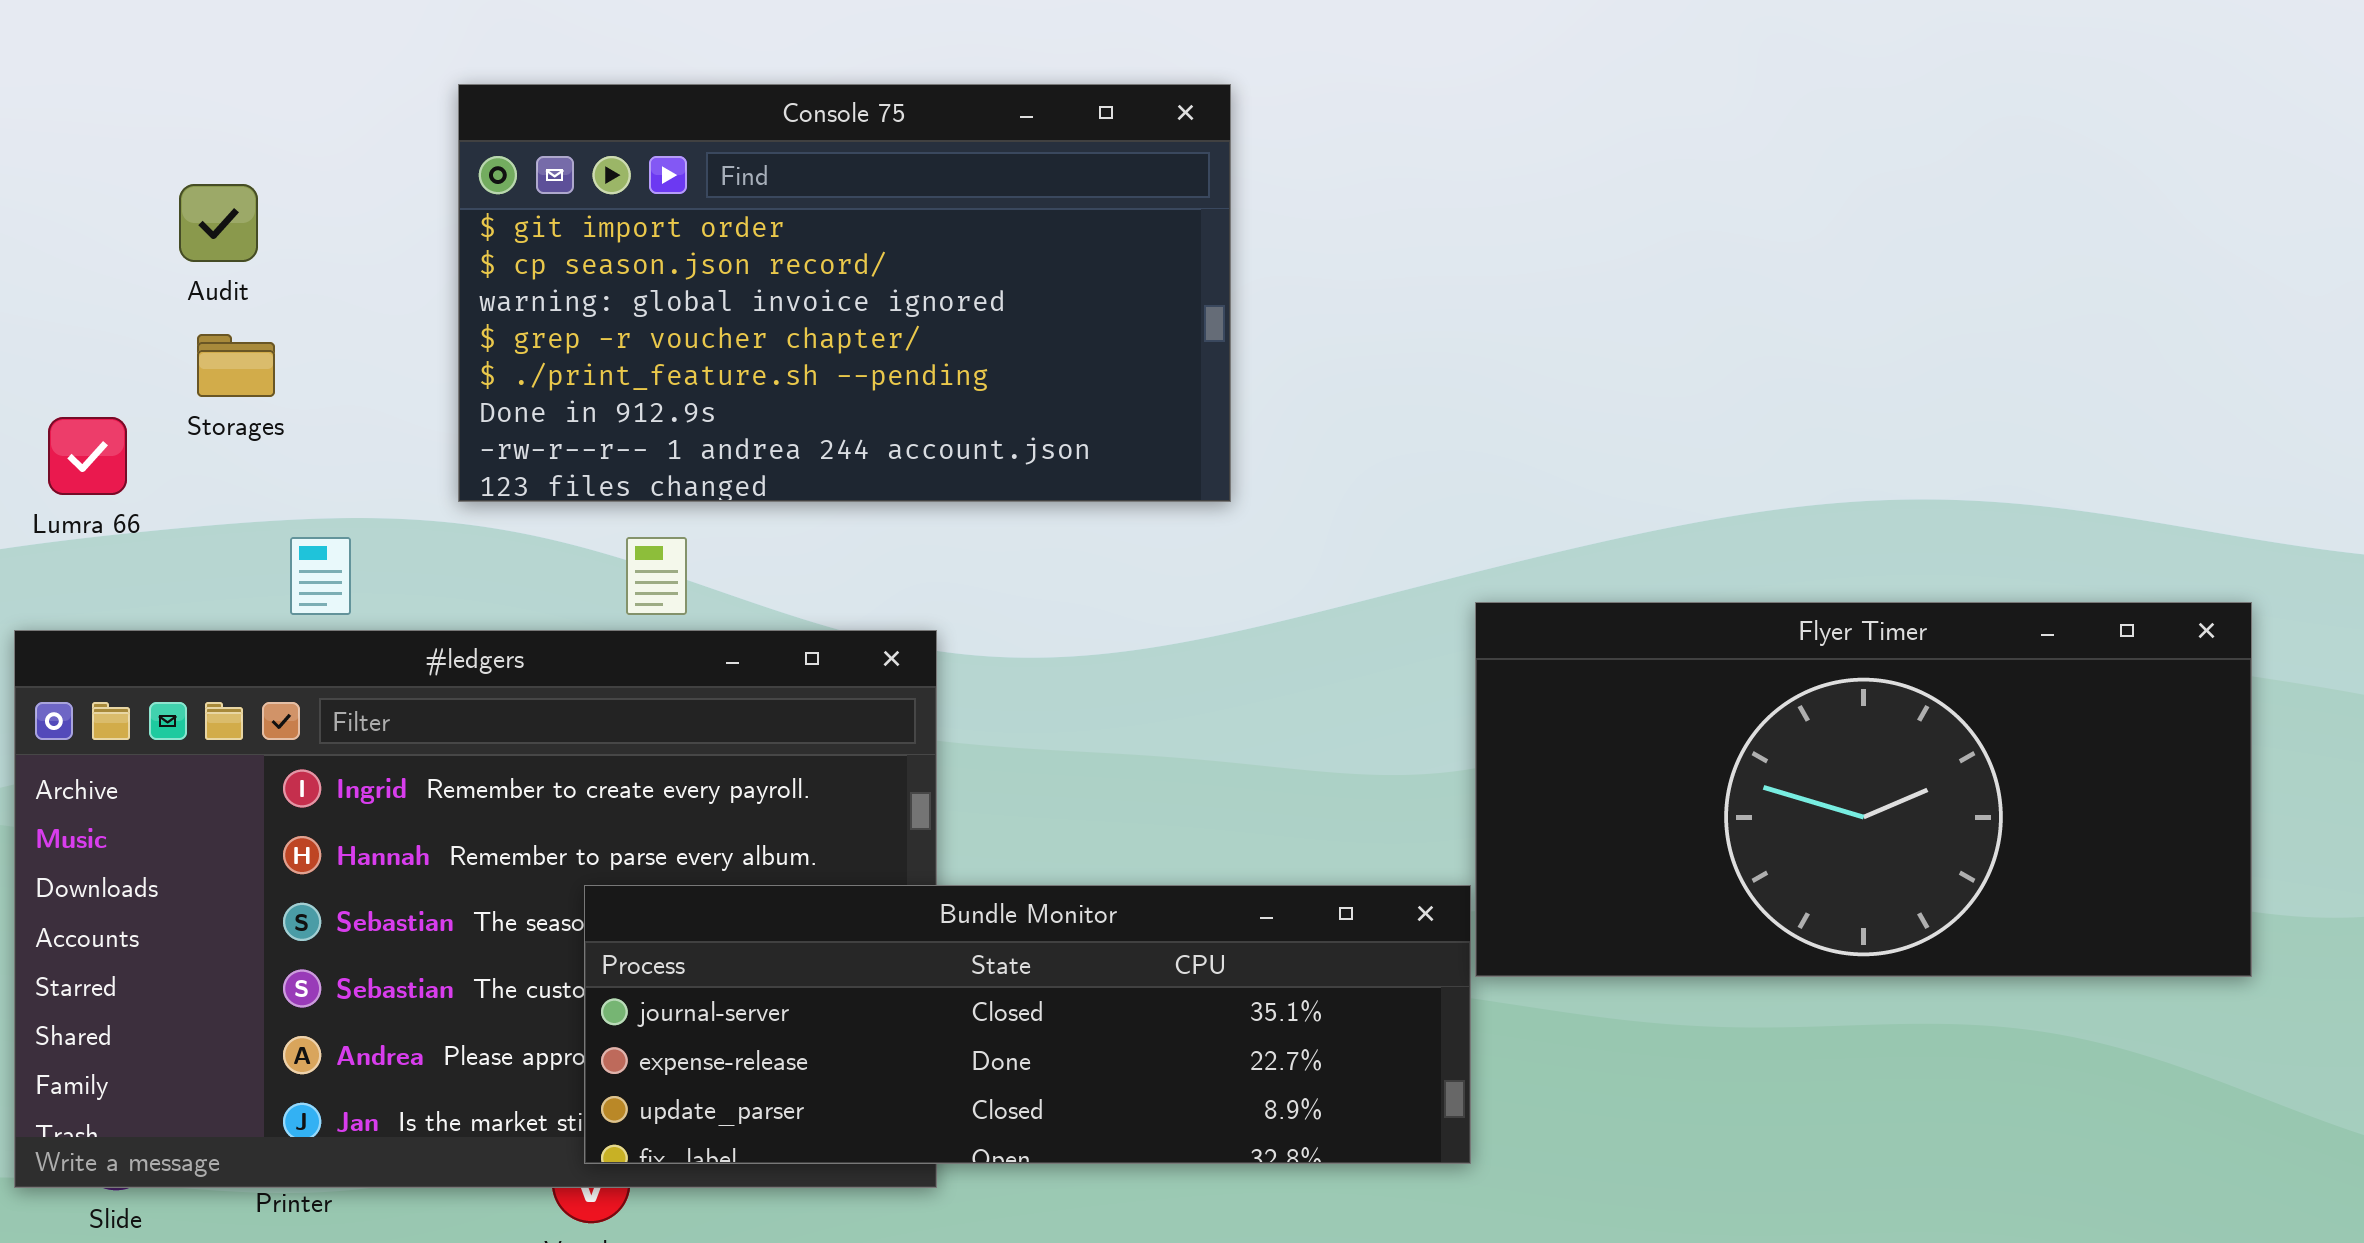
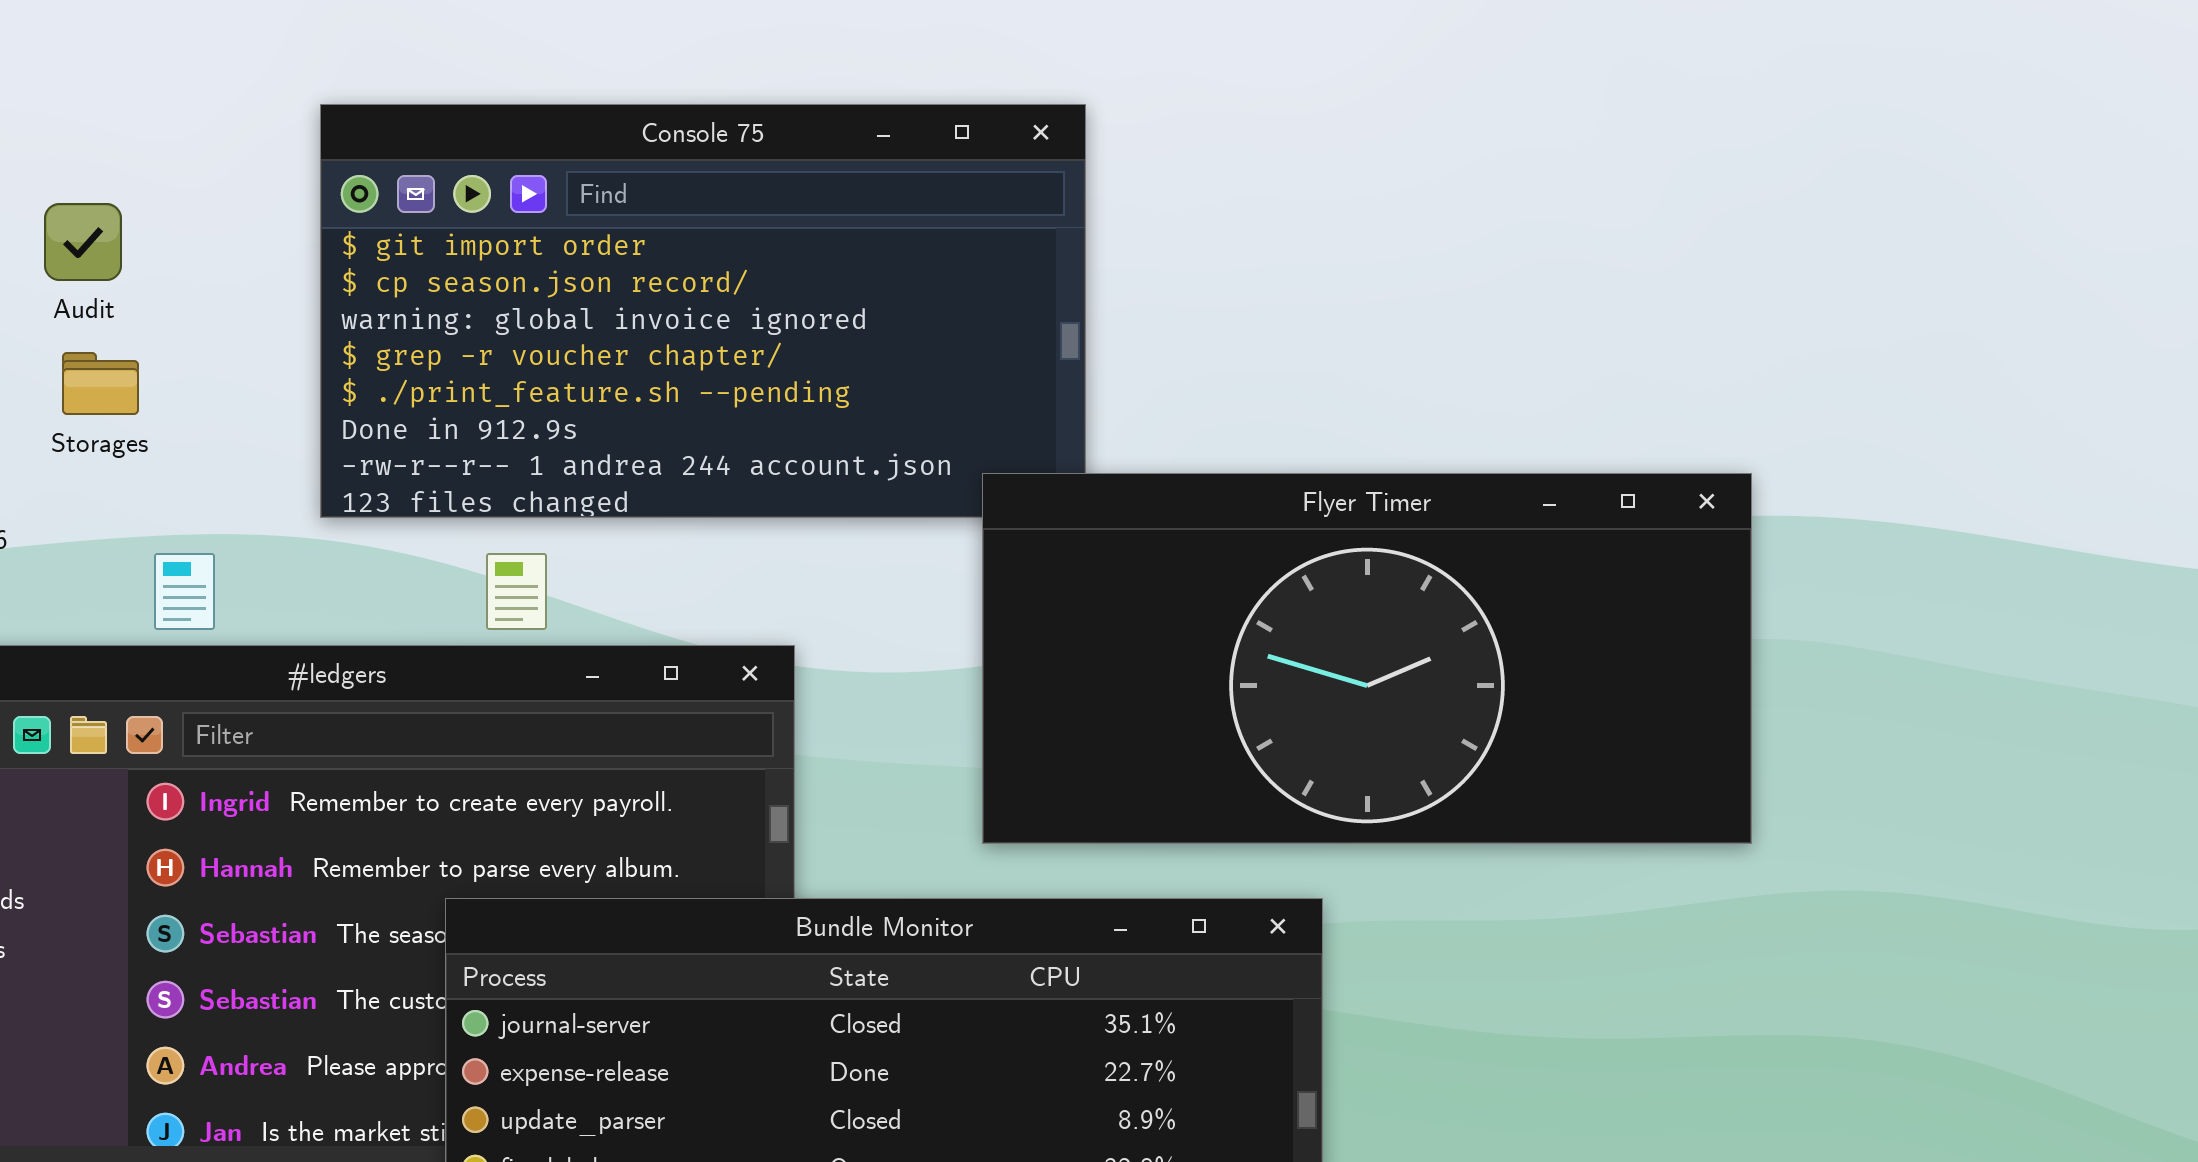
Flyer Timer: [1475,602,2252,977] -> [982,473,1752,844], moved

